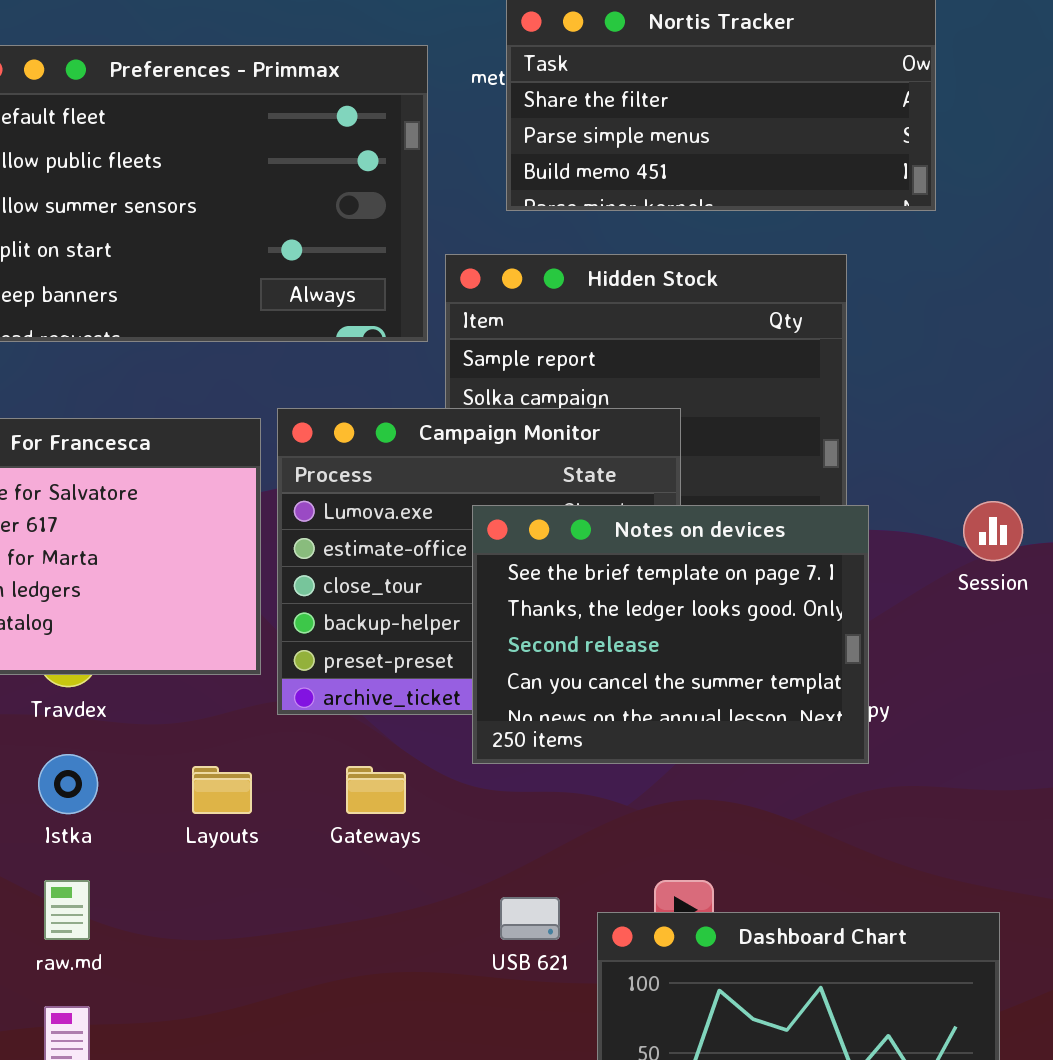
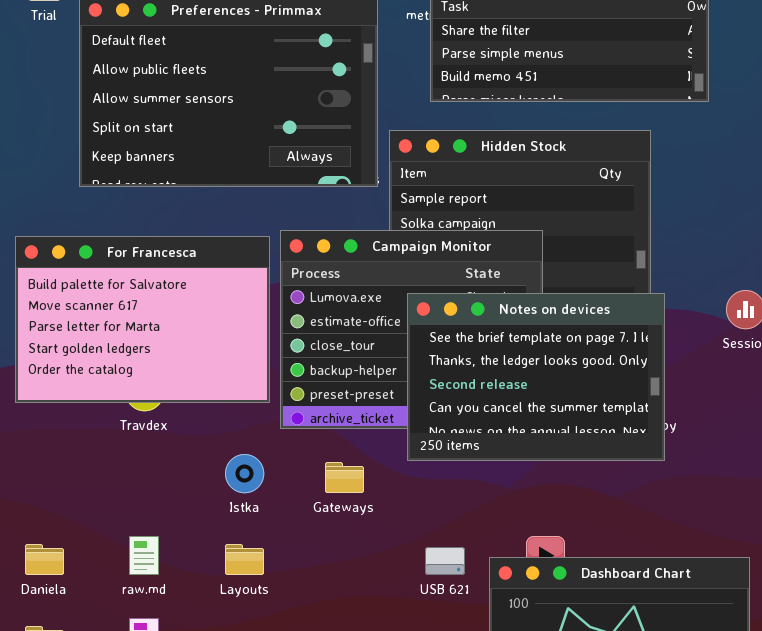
Istka: [38,754,98,814] -> [225,454,264,493], moved
Layouts: [192,766,252,814] -> [225,544,264,575], moved

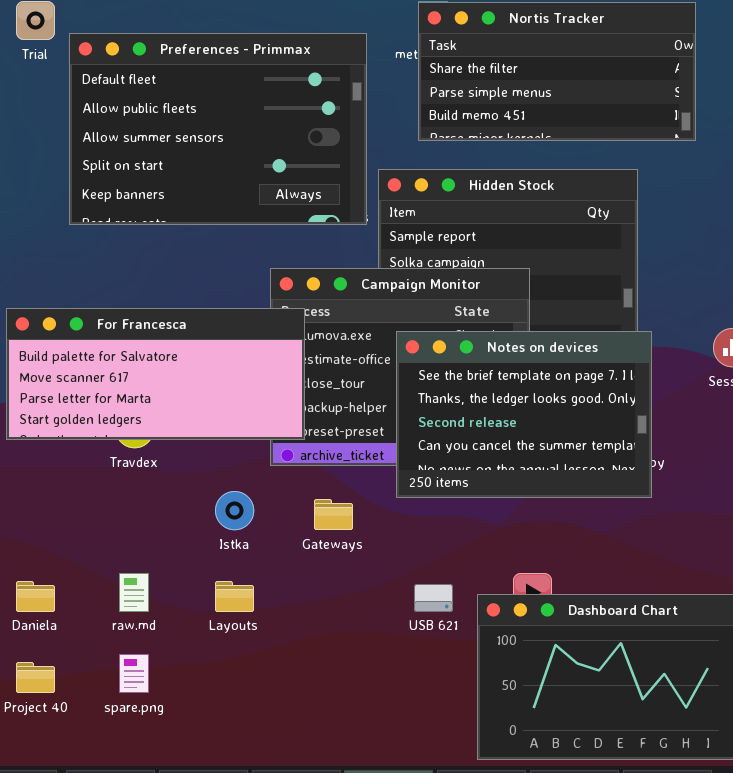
For Francesca: [15,236,270,403] -> [6,308,305,440], resized

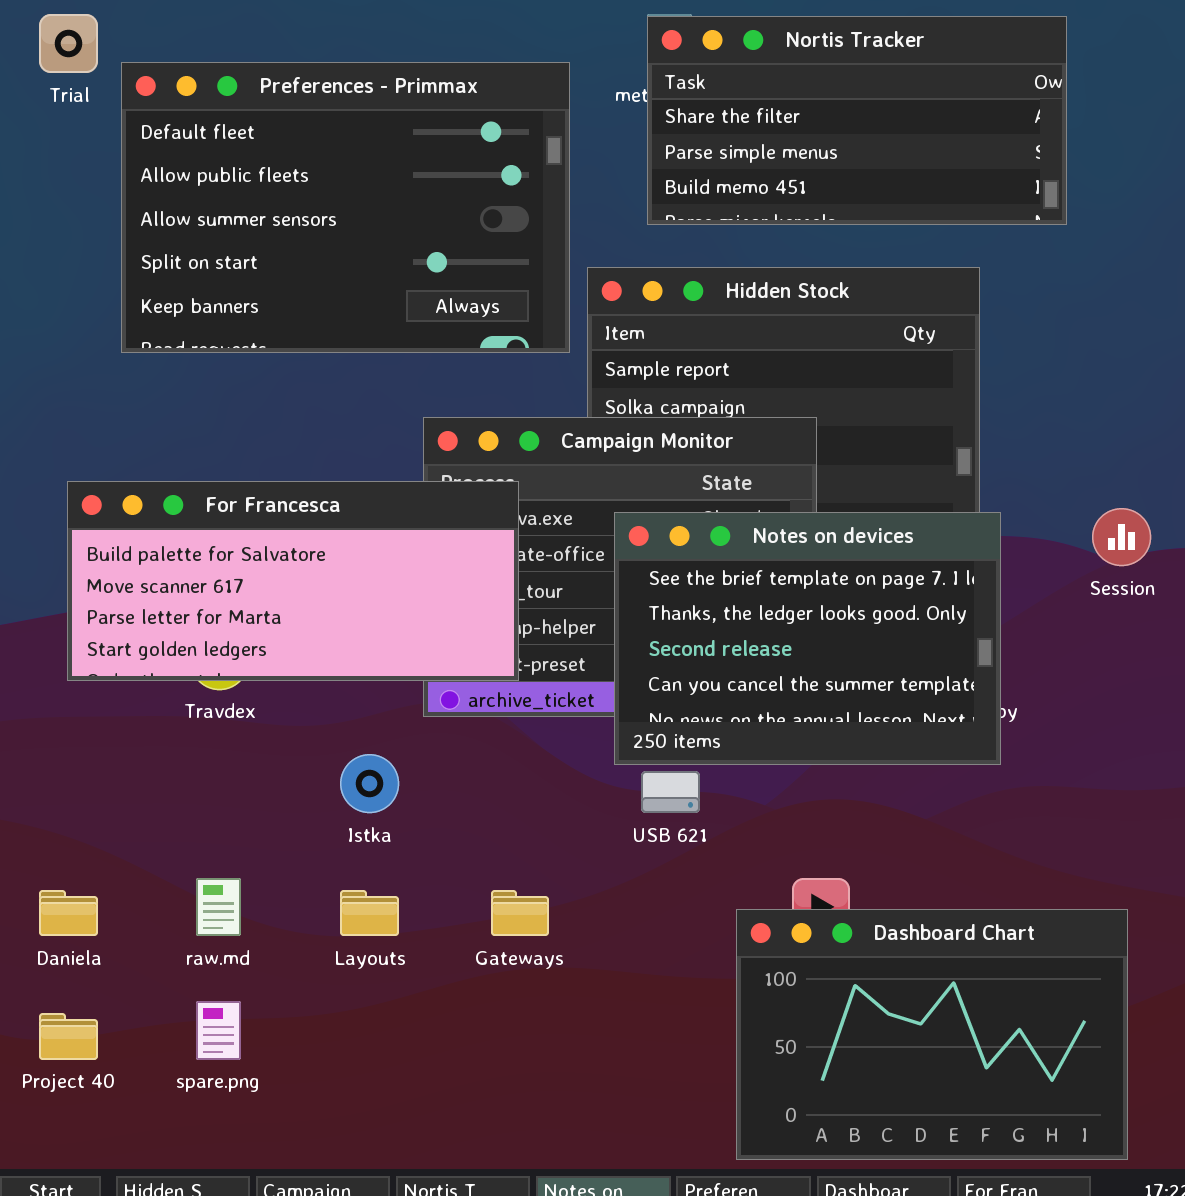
For Francesca: [6,308,305,440] -> [67,481,519,681], moved
Gateways: [314,499,353,530] -> [491,890,549,936], moved
USB 621: [414,584,453,612] -> [641,771,700,813], moved

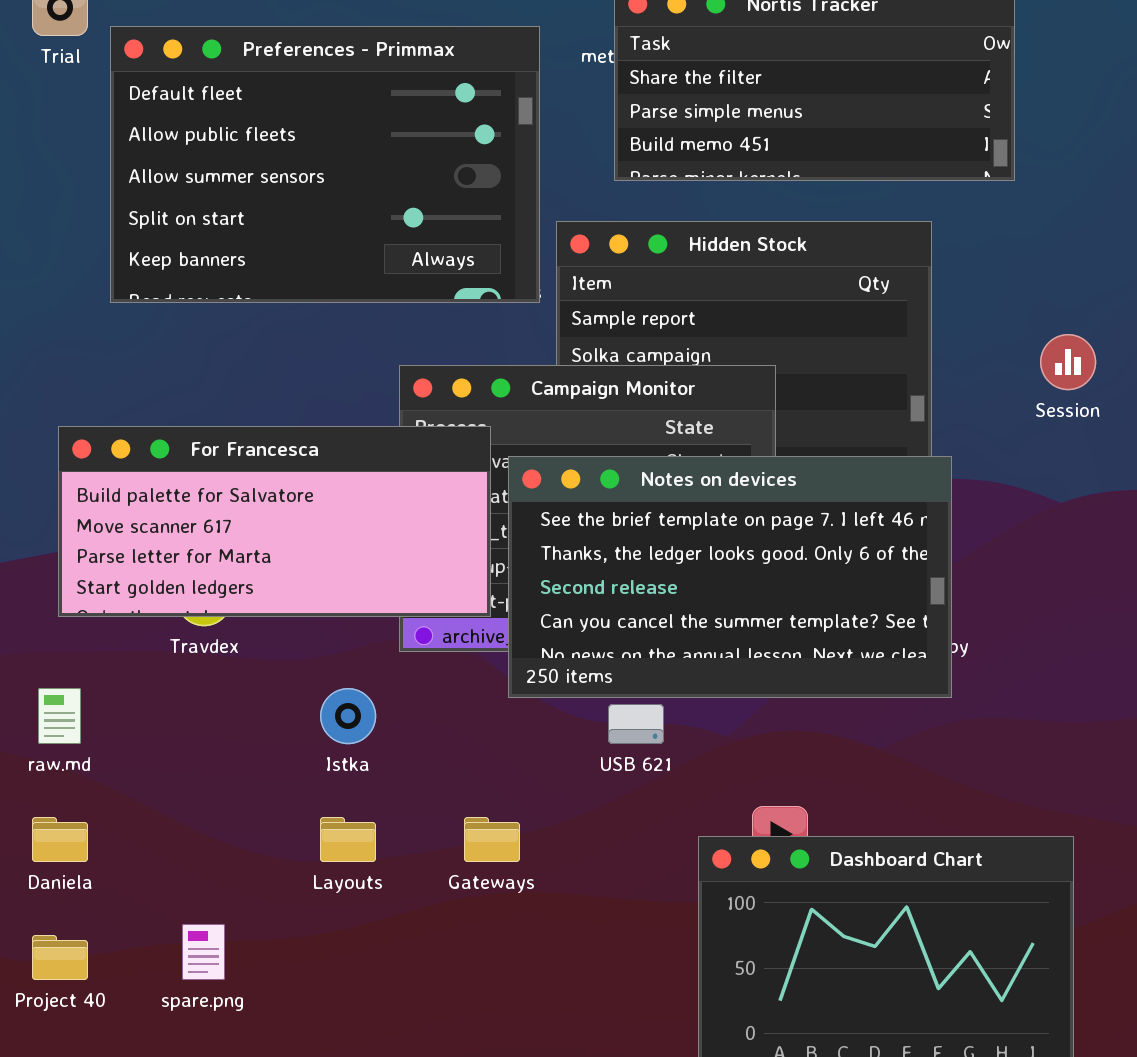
Session: [1092,508,1151,566] -> [1040,334,1096,390], moved
Notes on devices: [614,512,1001,765] -> [508,456,952,698], resized
raw.md: [196,878,241,936] -> [38,688,81,744], moved

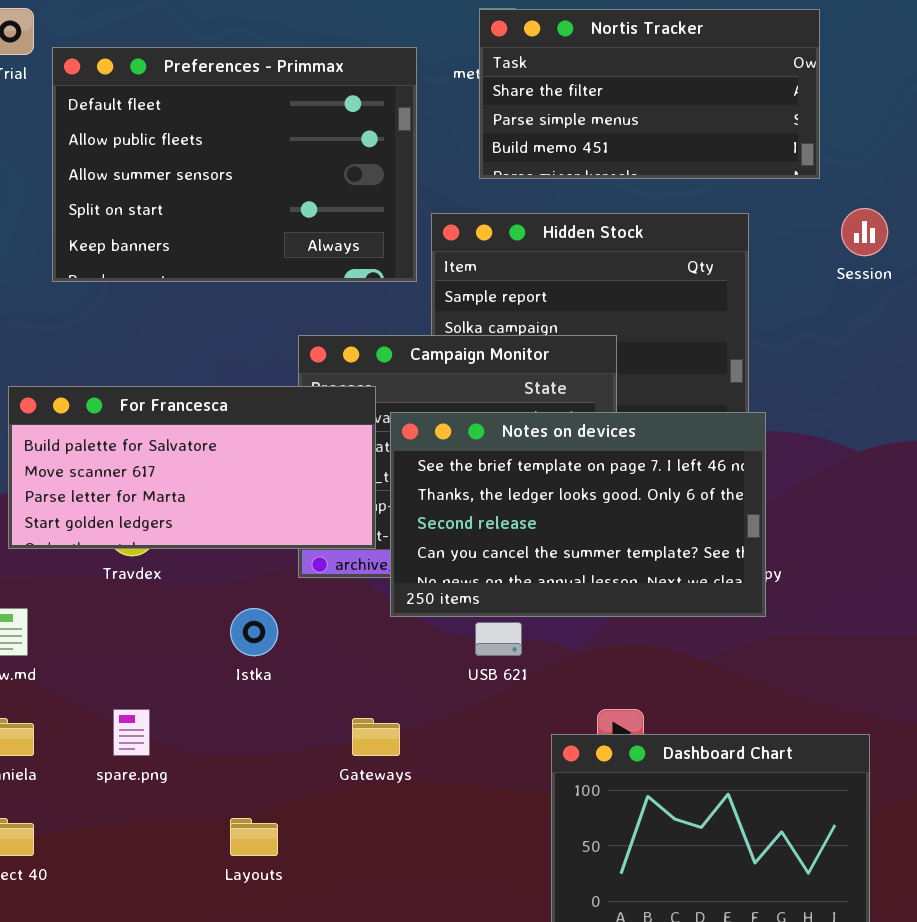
Session: [1040,334,1096,390] -> [841,208,888,256], moved
Layouts: [320,817,376,862] -> [230,818,278,856], moved
spare.png: [182,924,225,980] -> [113,709,150,756], moved

